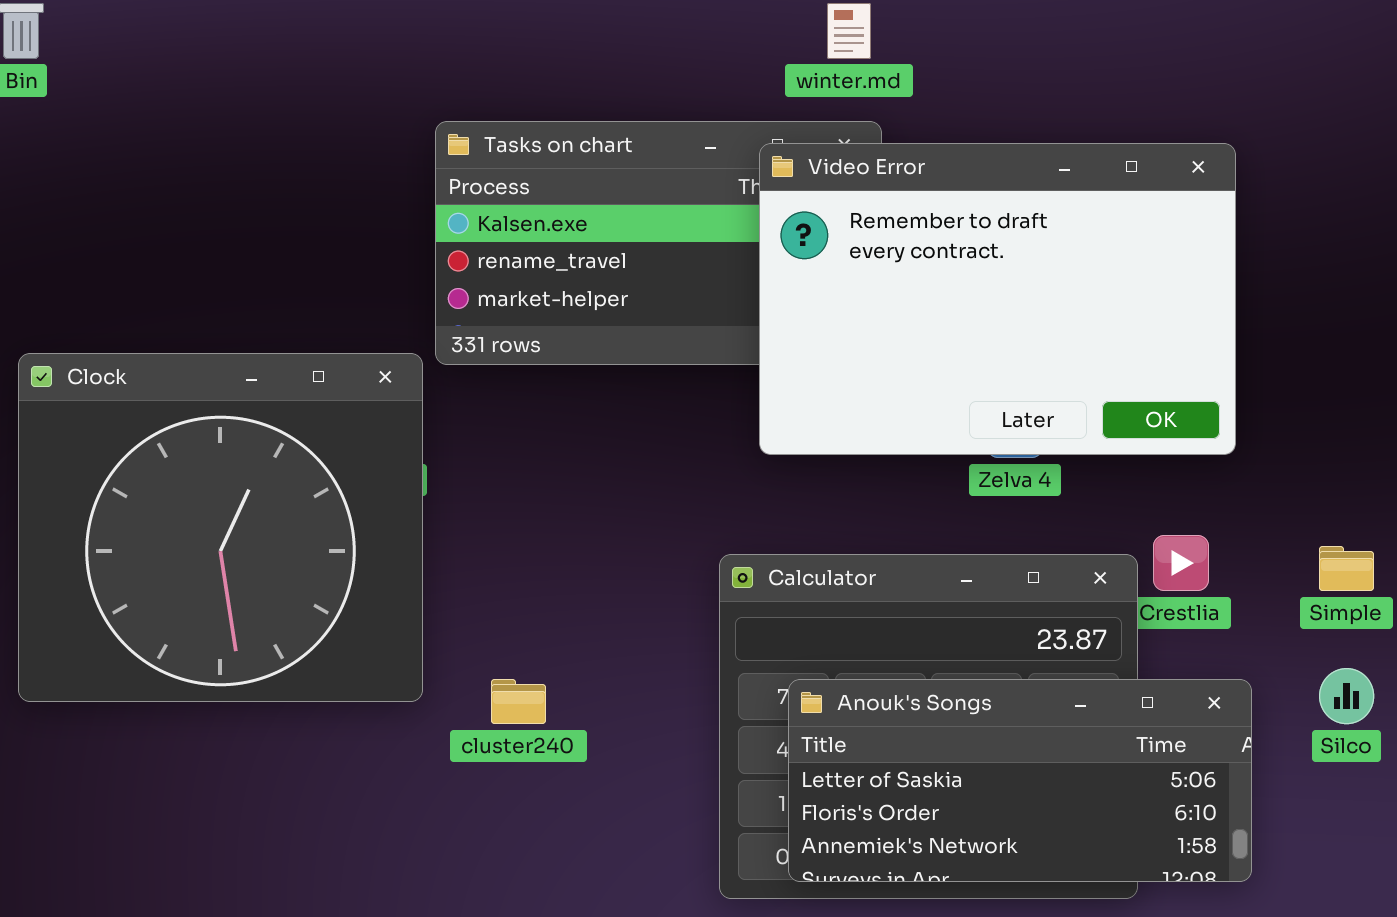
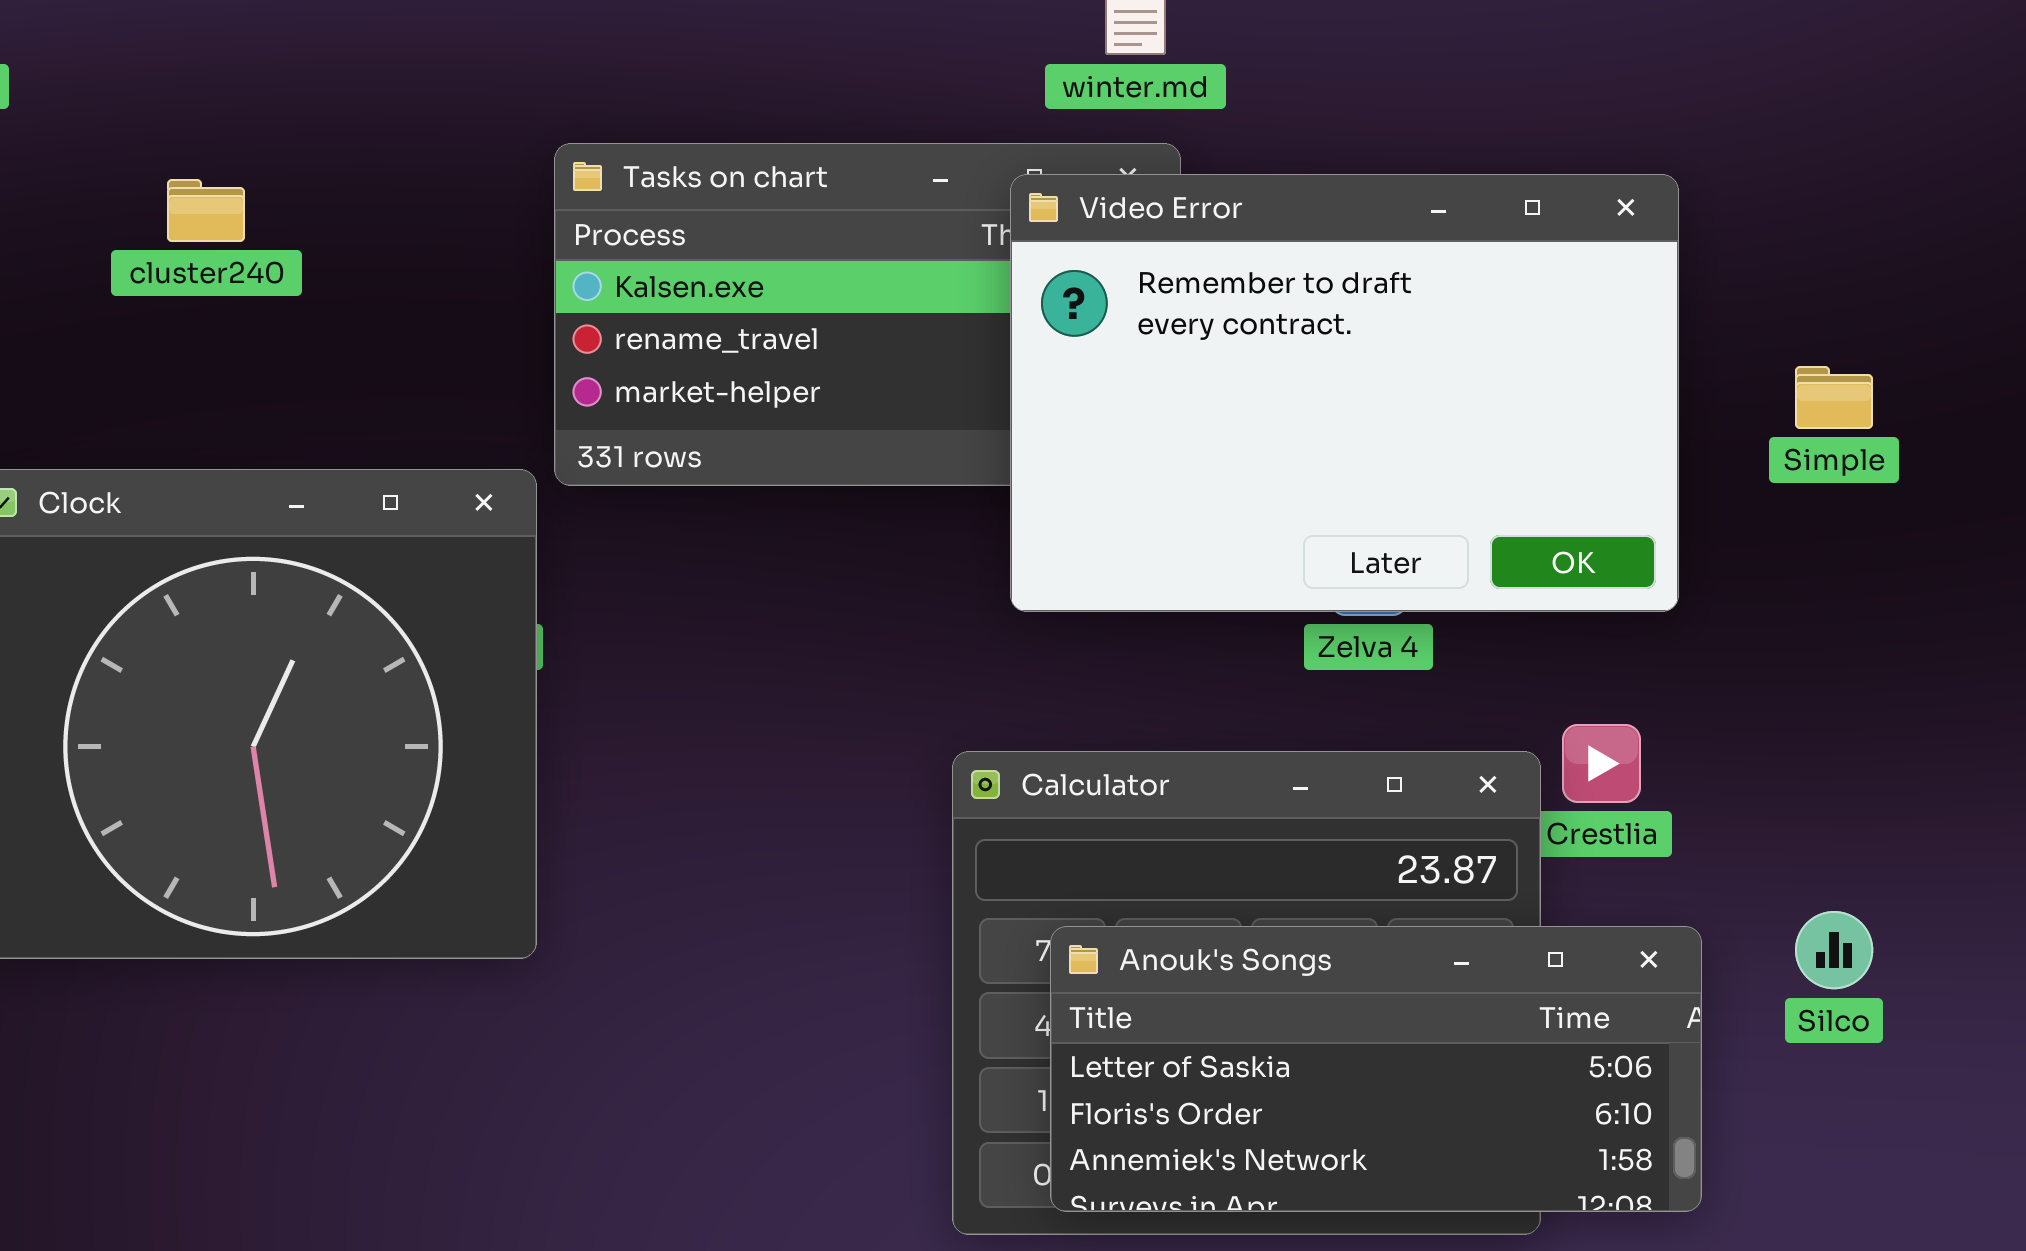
Simple: [1319,546,1374,591] -> [1795,366,1873,429], moved
cluster240: [491,679,546,724] -> [167,179,245,242], moved

